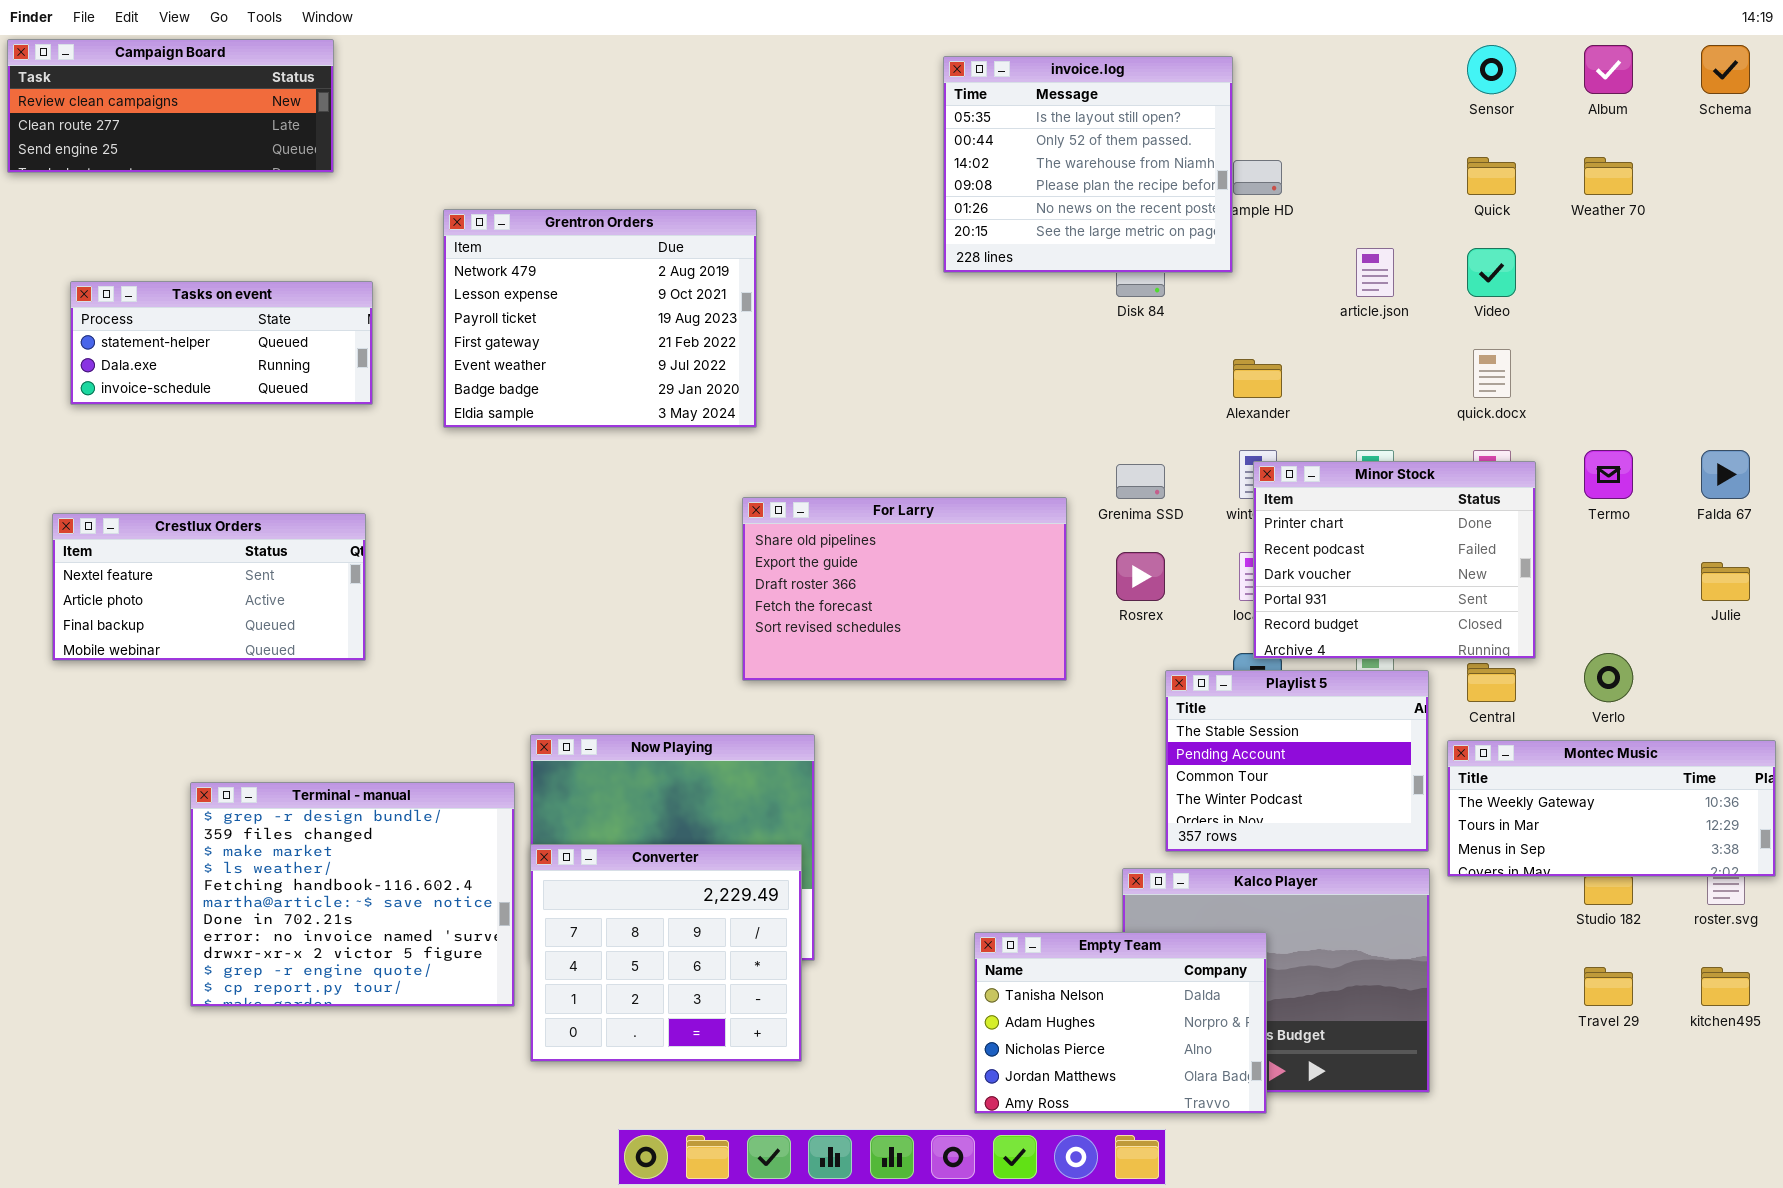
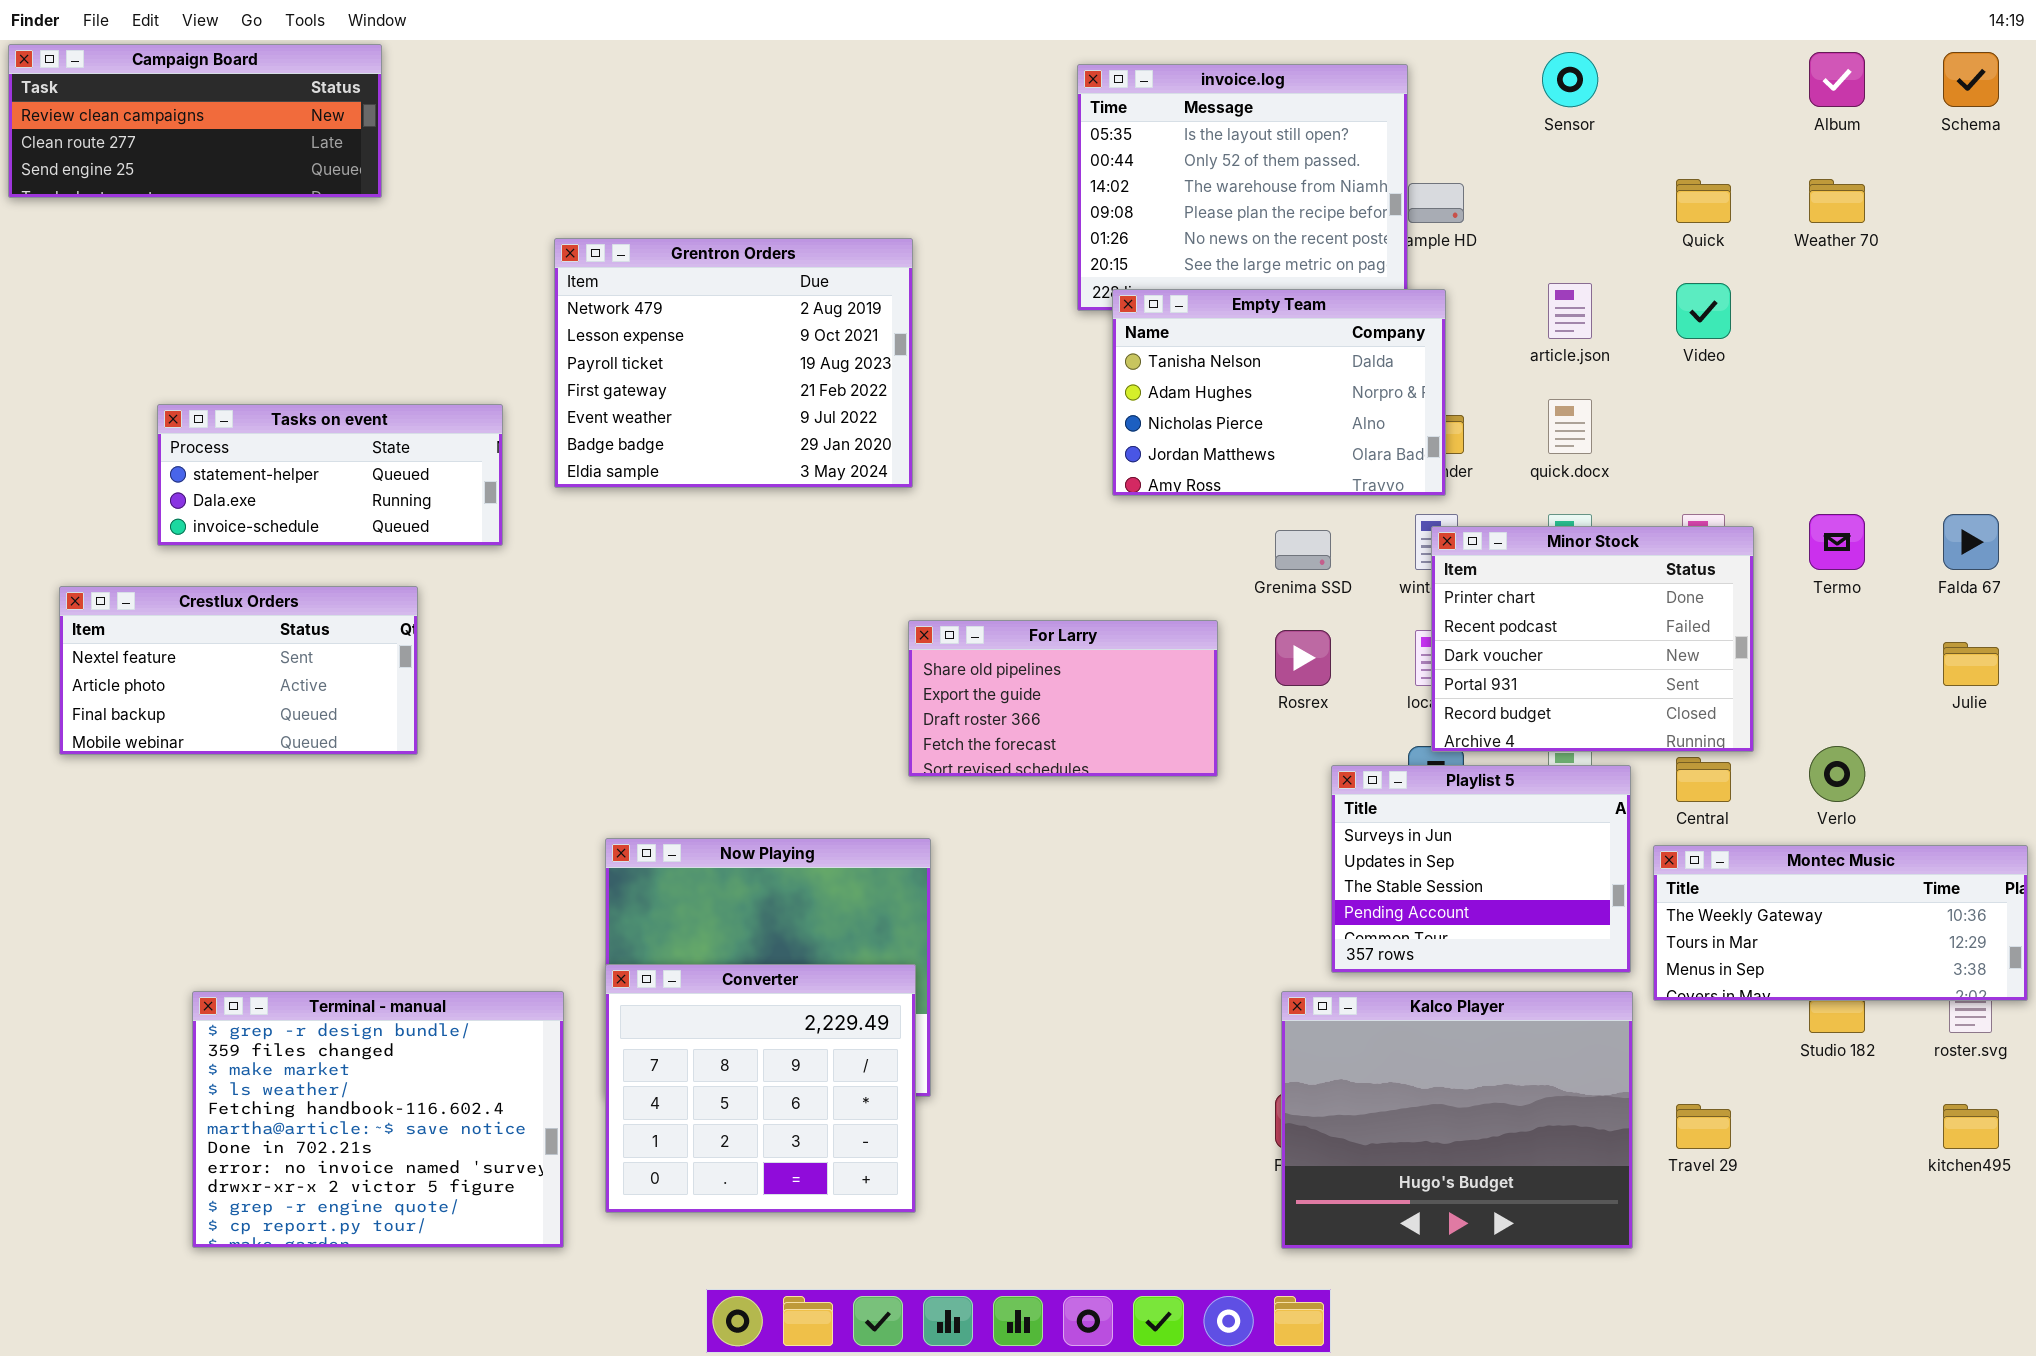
Sensor: [1467,45,1516,94] -> [1542,52,1598,107], moved
Grentron Orders: [443,209,757,428] -> [554,238,913,488], moved
Tasks on event: [70,281,373,405] -> [157,404,503,546], moved
quick.docx: [1473,349,1511,398] -> [1548,399,1592,454], moved
For Larry: [742,497,1067,681] -> [908,620,1218,777], resized
Playlist 5: [1165,670,1429,852] -> [1331,765,1631,973], scrolled up 2 rows
Terminal - manual: [190,782,515,1007] -> [192,991,564,1248], moved
Empty Team: [974,932,1267,1114] -> [1112,289,1446,496], moved
Travel 29: [1584,967,1633,1006] -> [1676,1104,1731,1149], moved

